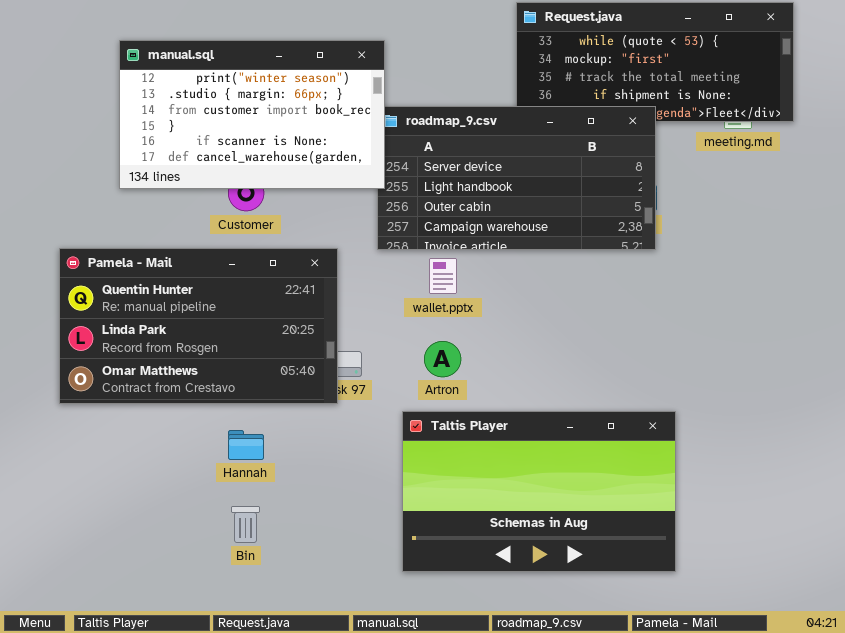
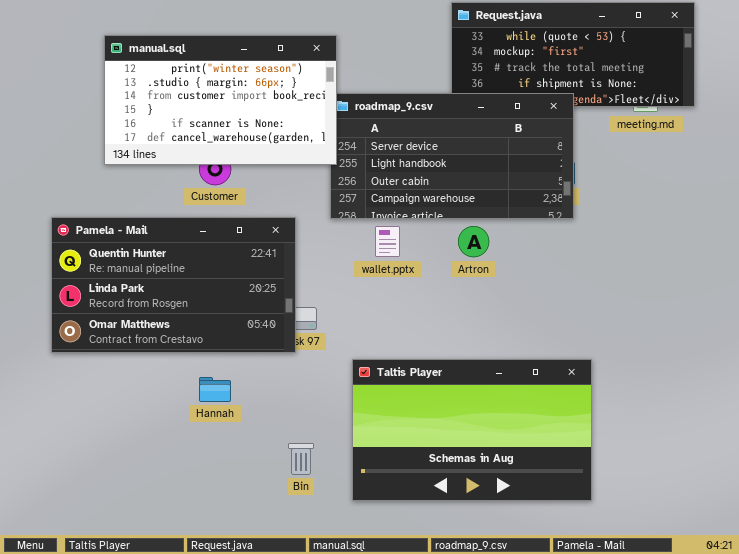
Artron: [424,341,461,377] -> [458,226,489,257], moved
Bin: [231,506,260,543] -> [288,443,314,475], moved

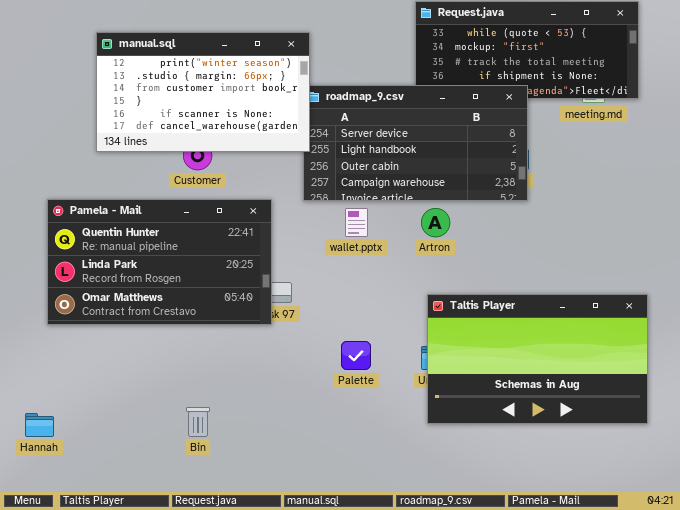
Taltis Player: [352,359,592,501] -> [427,294,648,424], moved
Hannah: [199,377,231,402] -> [25,413,54,437], moved
Bin: [288,443,314,475] -> [186,407,210,437], moved

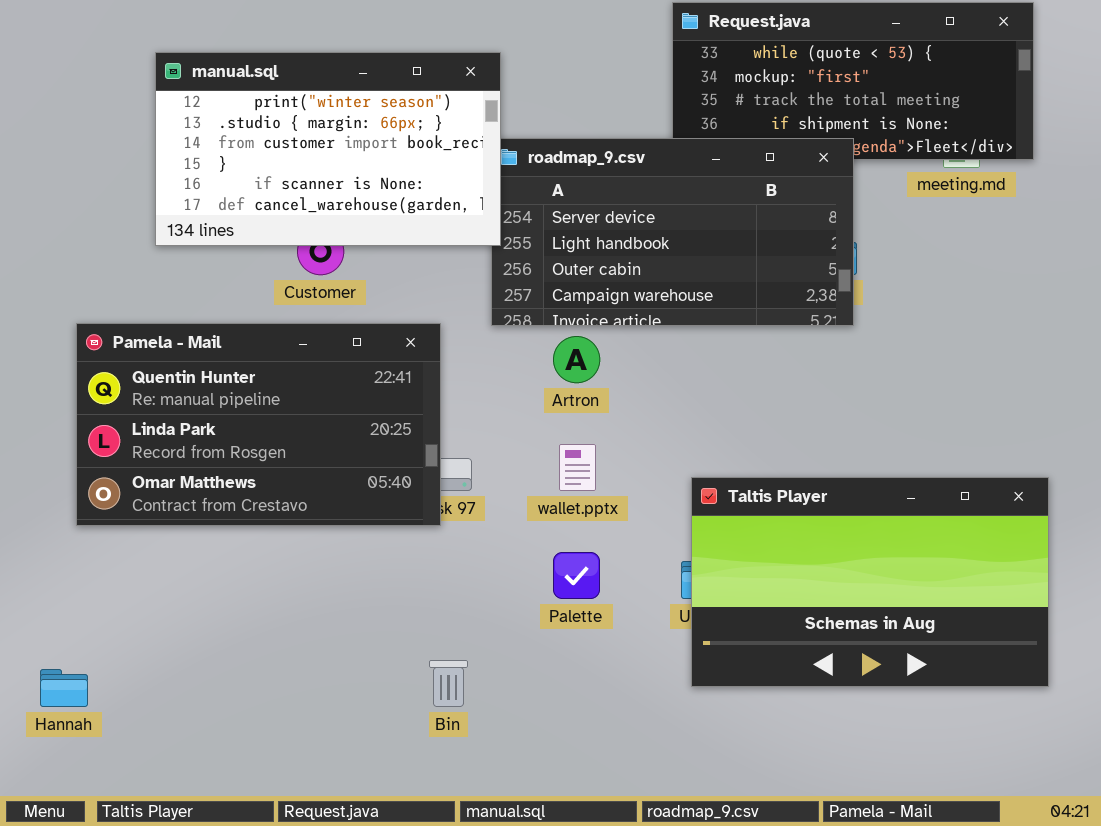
wallet.pptx: [345,208,368,237] -> [559,444,596,491], moved
Artron: [421,208,450,237] -> [553,336,600,383], moved
Bin: [186,407,210,437] -> [429,660,468,707], moved

